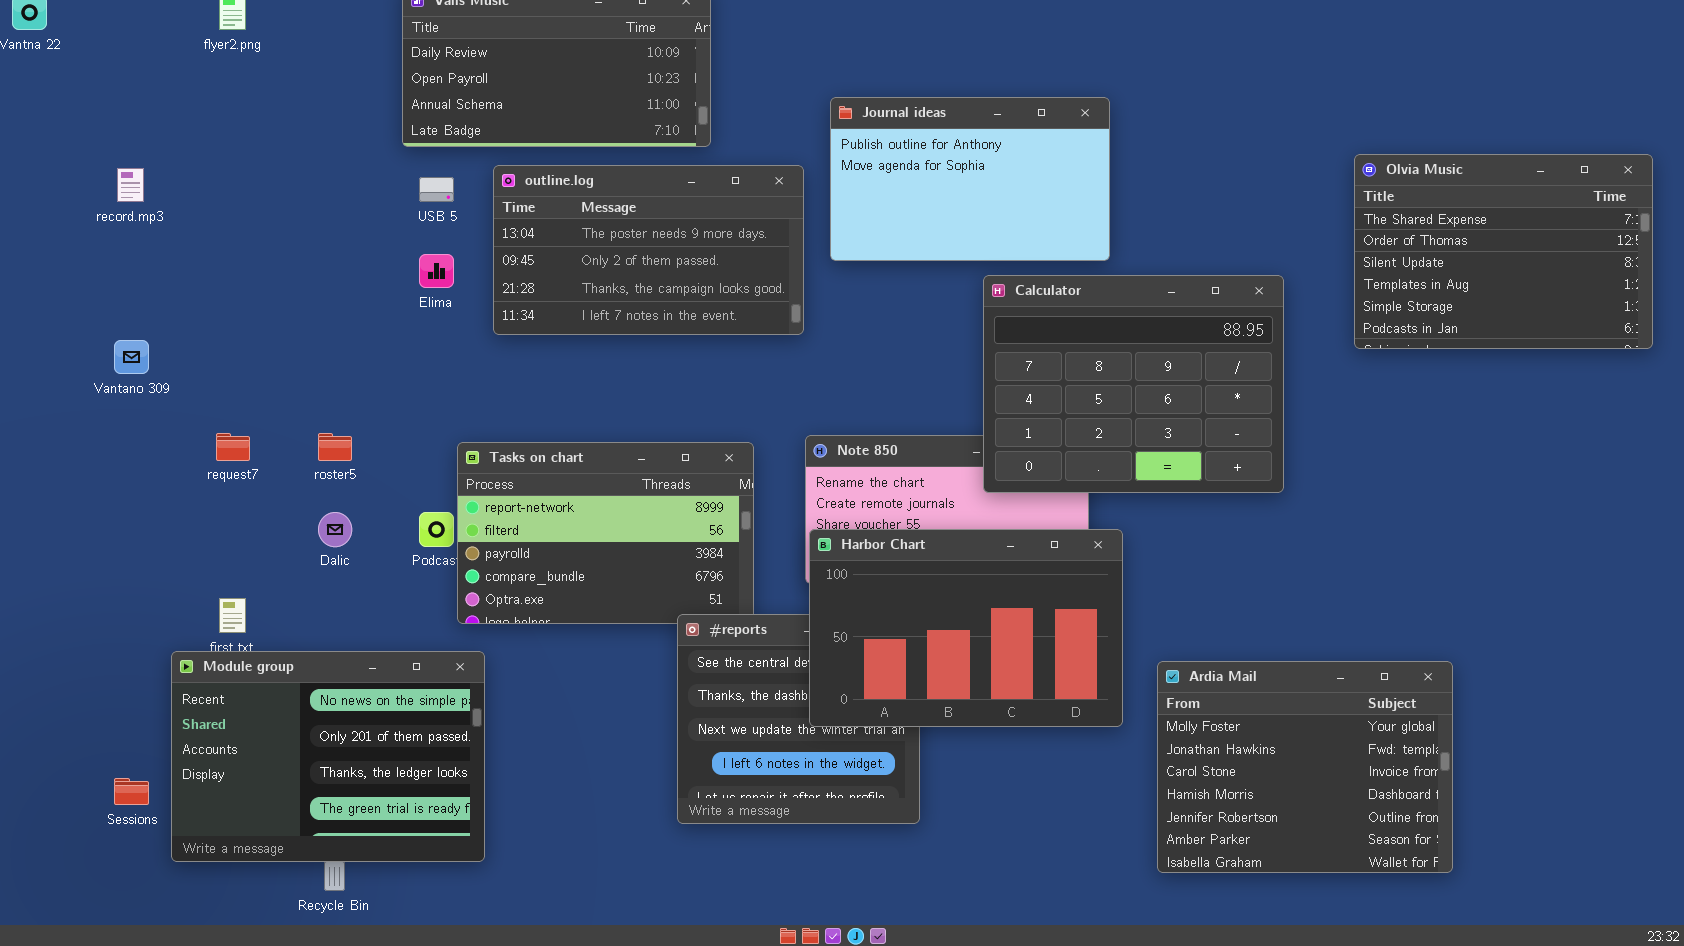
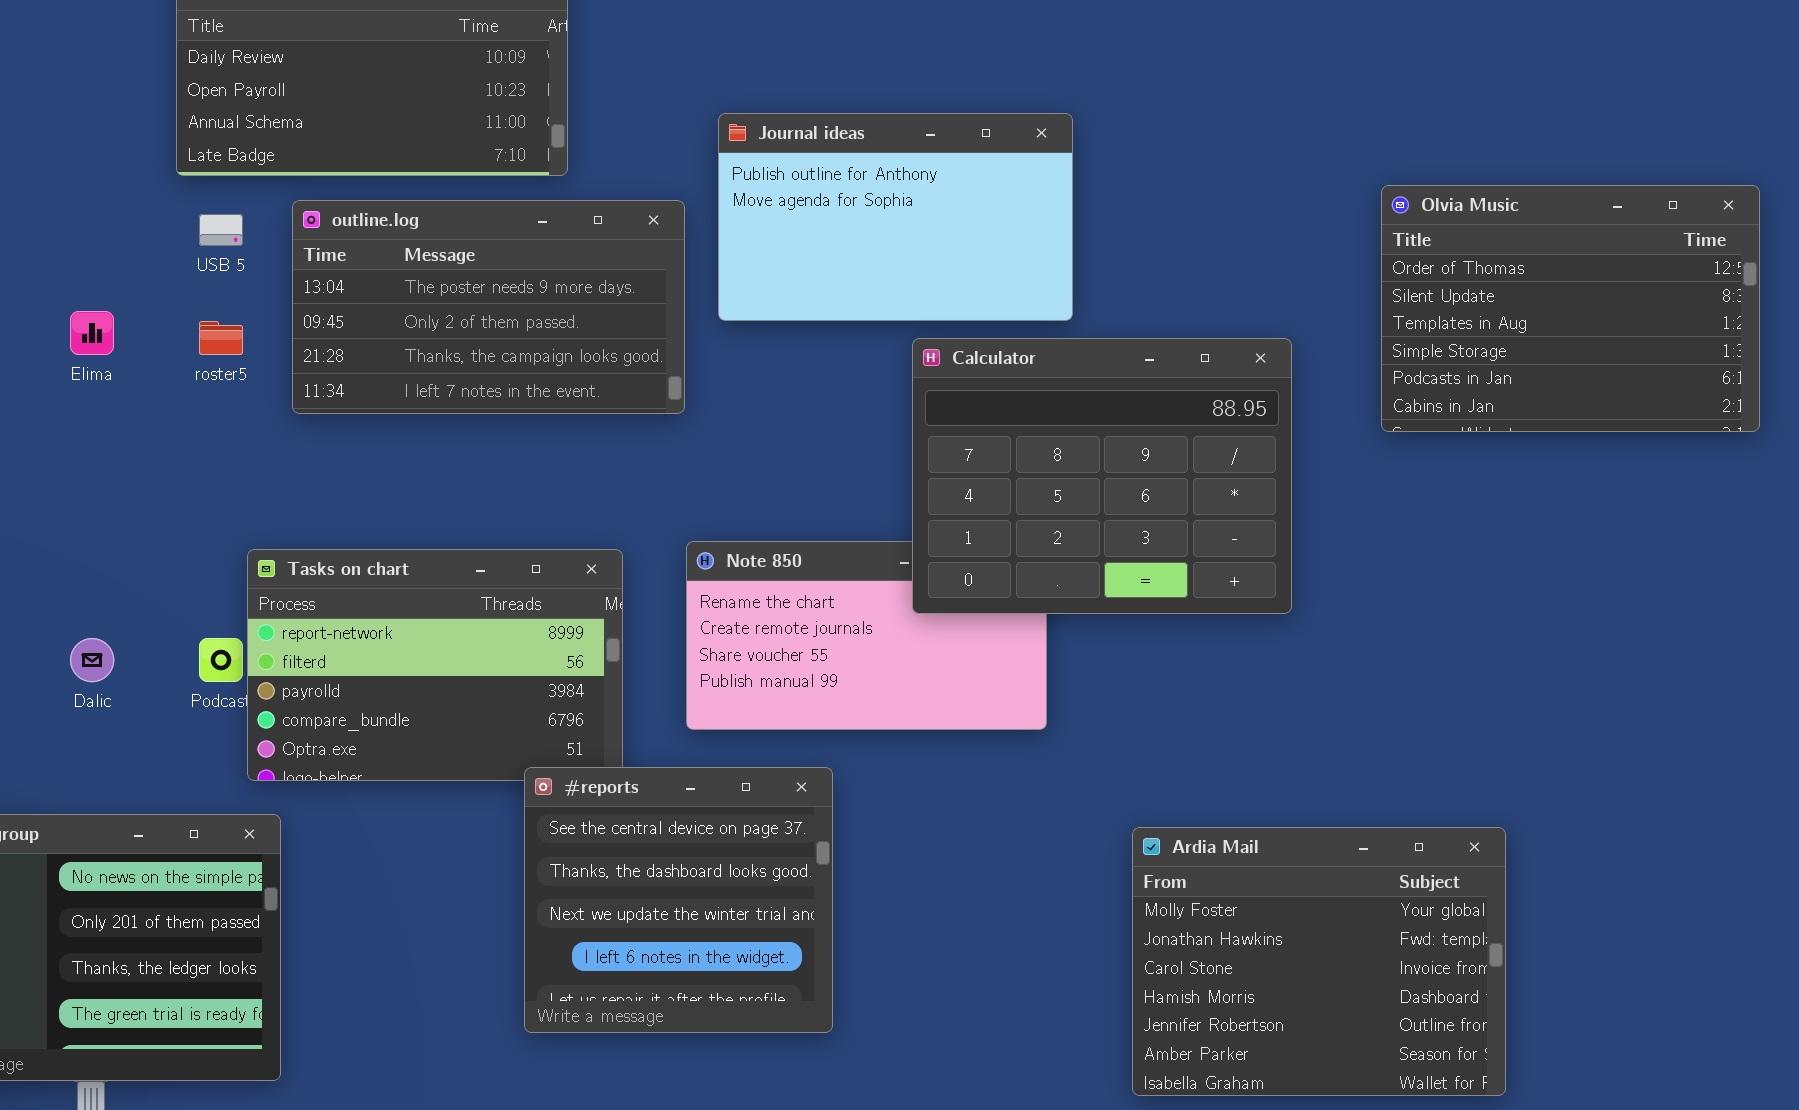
Olvia Music: [1354,154,1653,349] -> [1381,185,1760,432], scrolled down 1 row
Elima: [419,254,454,288] -> [70,311,114,355], moved
roster5: [318,433,352,461] -> [199,321,243,355], moved
Harbor Chart: [809,529,1123,727] -> none, closed

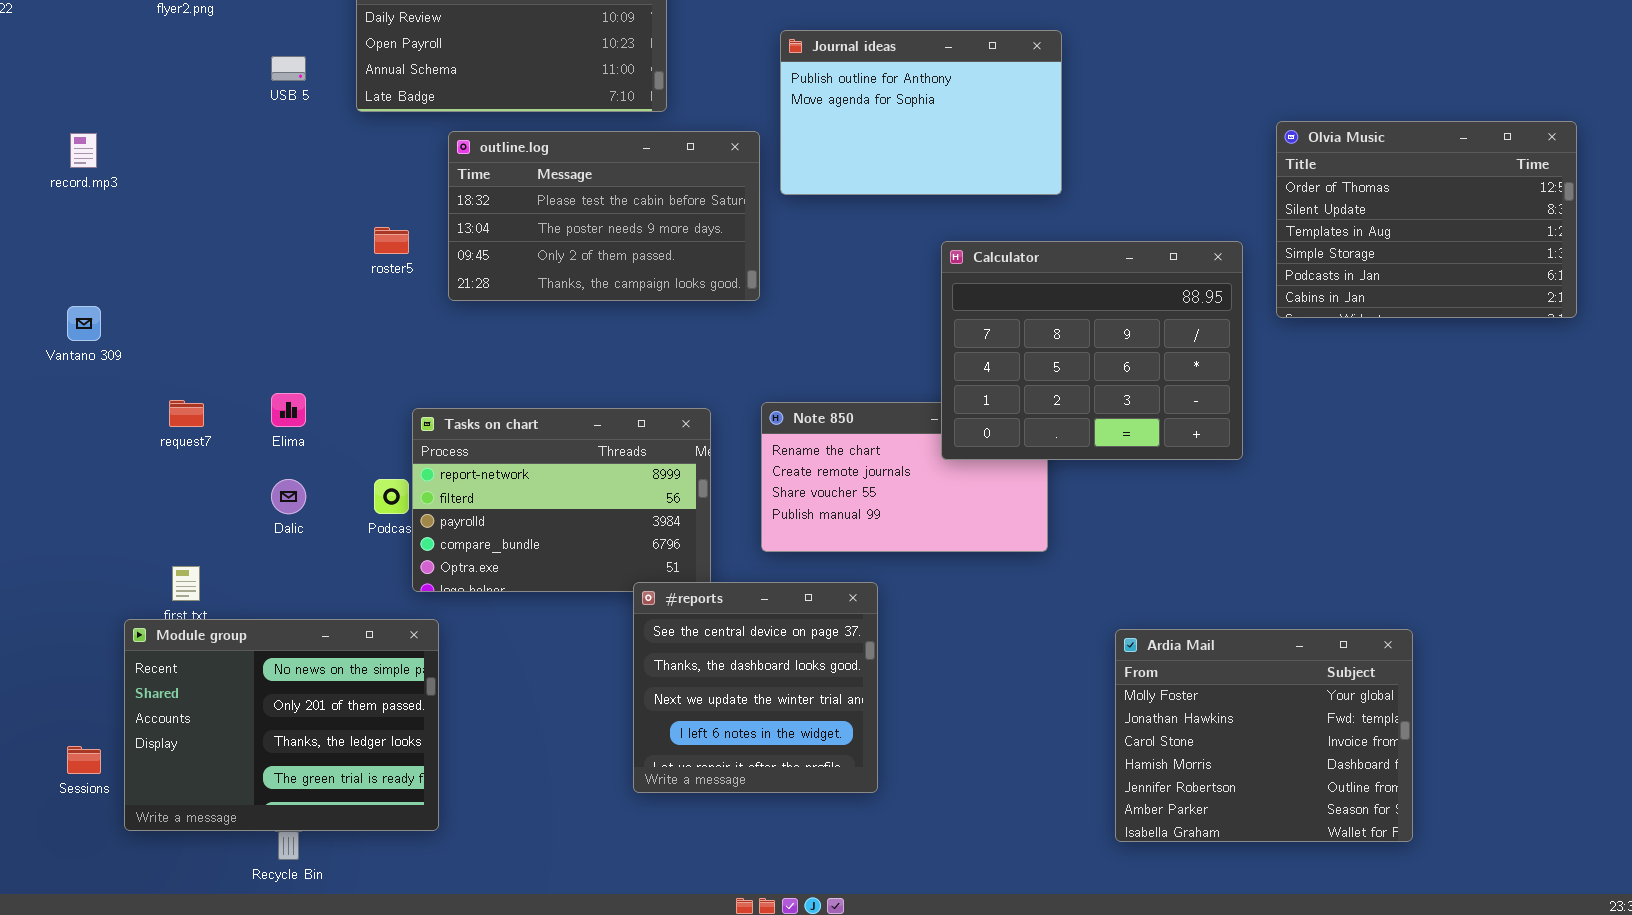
Journal ideas: [718,113,1073,321] -> [780,30,1062,195], moved
Olvia Music: [1381,185,1760,432] -> [1276,121,1577,318], moved
outline.log: [292,200,685,414] -> [448,131,760,301], scrolled up 1 row
USB 5: [199,214,243,246] -> [271,56,306,81], moved
Elima: [70,311,114,355] -> [271,393,306,427], moved

